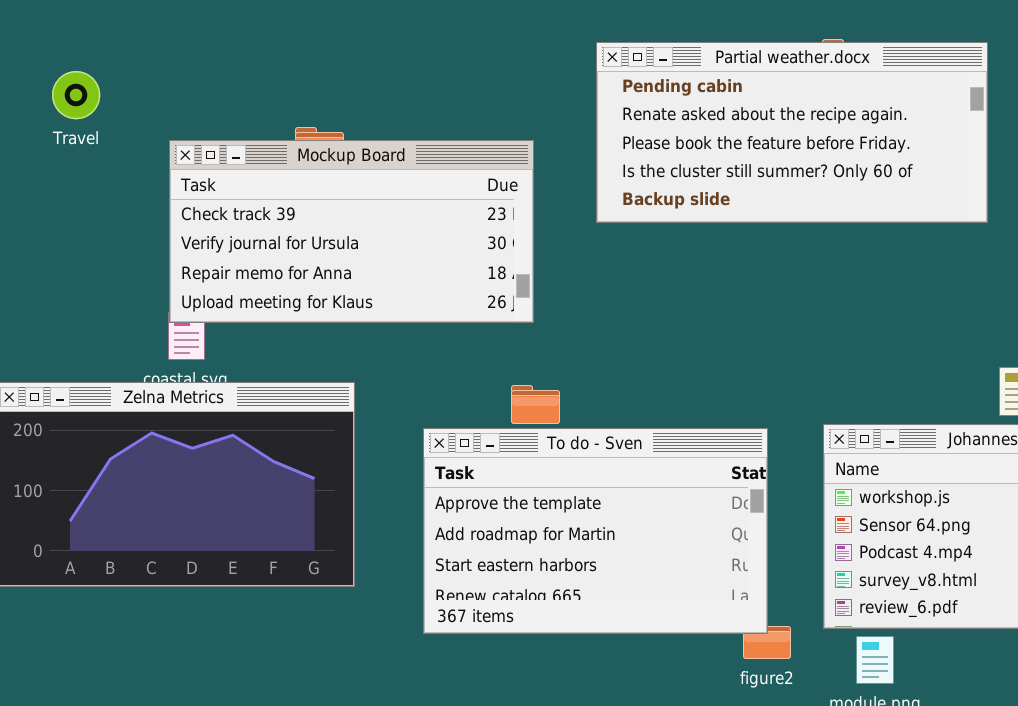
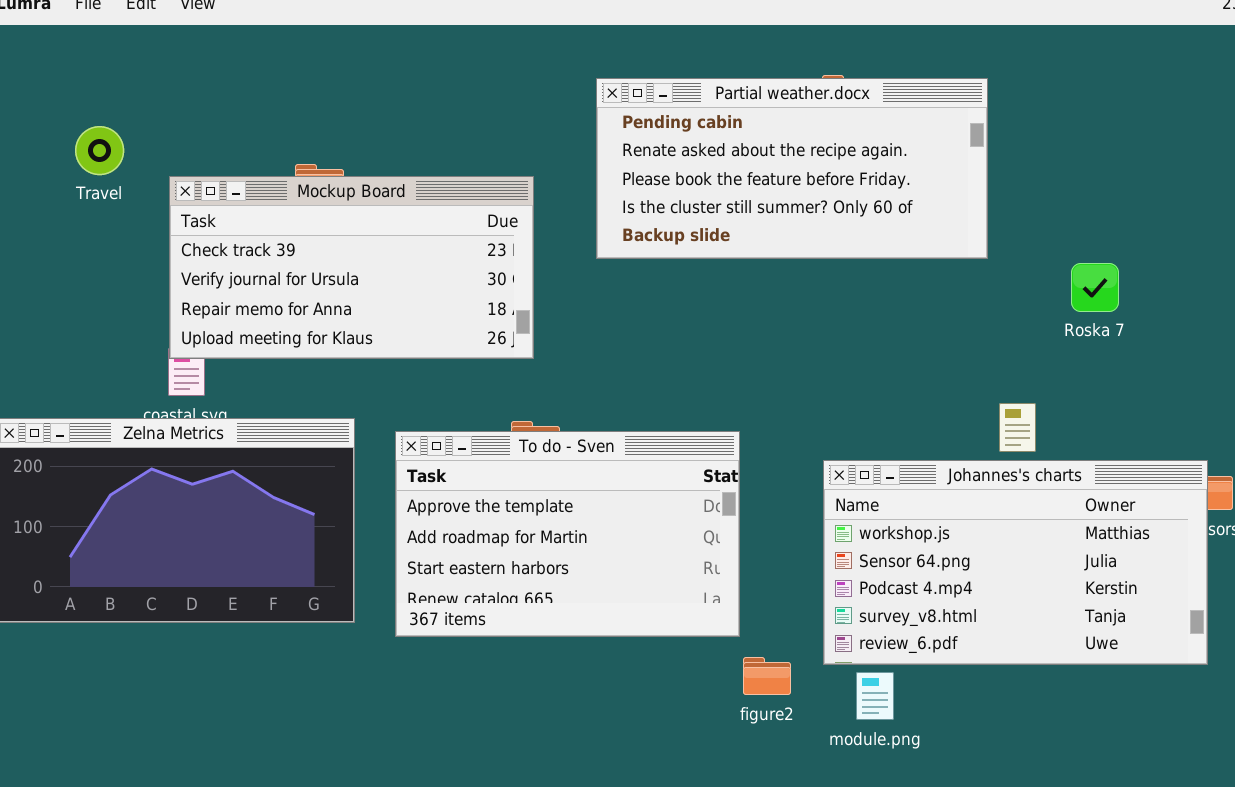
Travel: [52,71,100,119] -> [75,126,124,175], moved
To do - Sven: [423,428,768,634] -> [395,431,740,637], moved

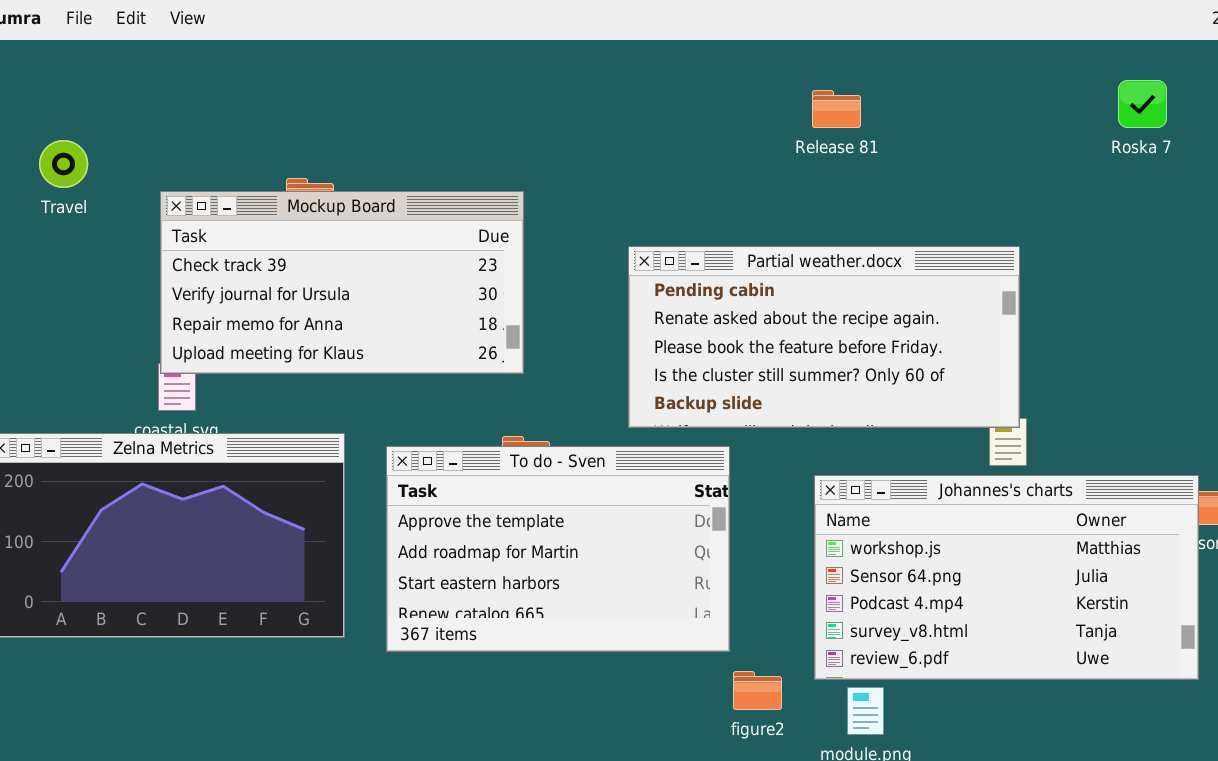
Partial weather.docx: [596,78,988,259] -> [628,246,1020,428], moved
Travel: [75,126,124,175] -> [39,140,88,188], moved
Roska 7: [1071,263,1119,312] -> [1118,80,1167,128], moved

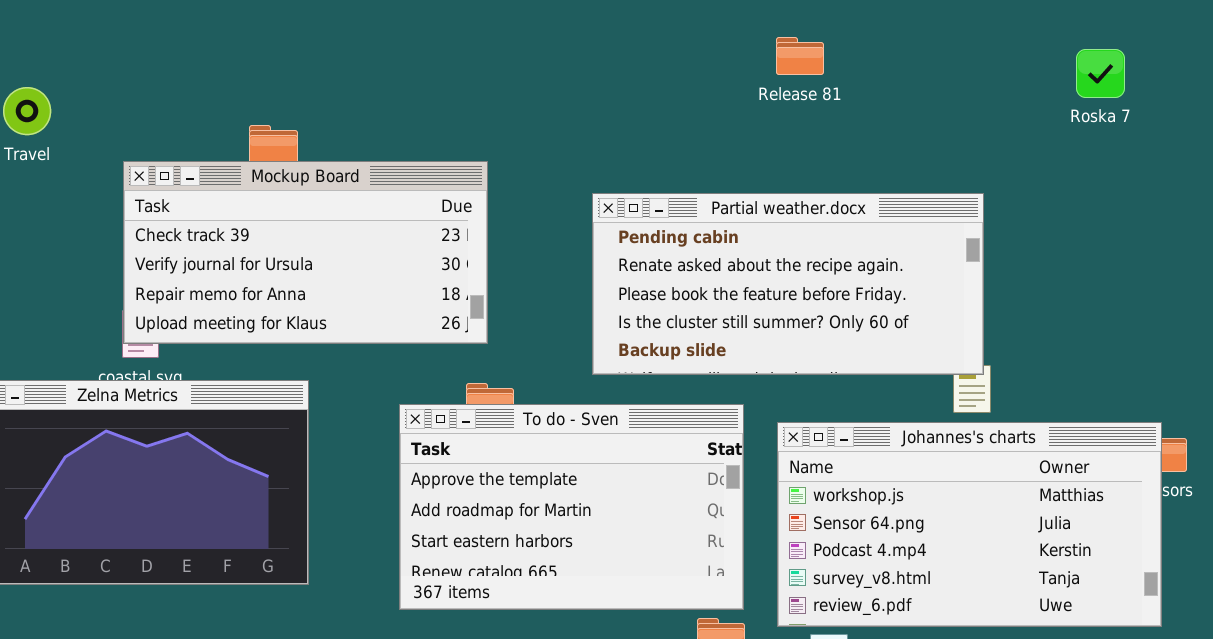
Roska 7: [1118,80,1167,128] -> [1076,49,1125,98], moved
Mockup Board: [160,191,524,374] -> [123,161,488,344], moved
To do - Sven: [386,446,730,652] -> [399,404,744,610], moved

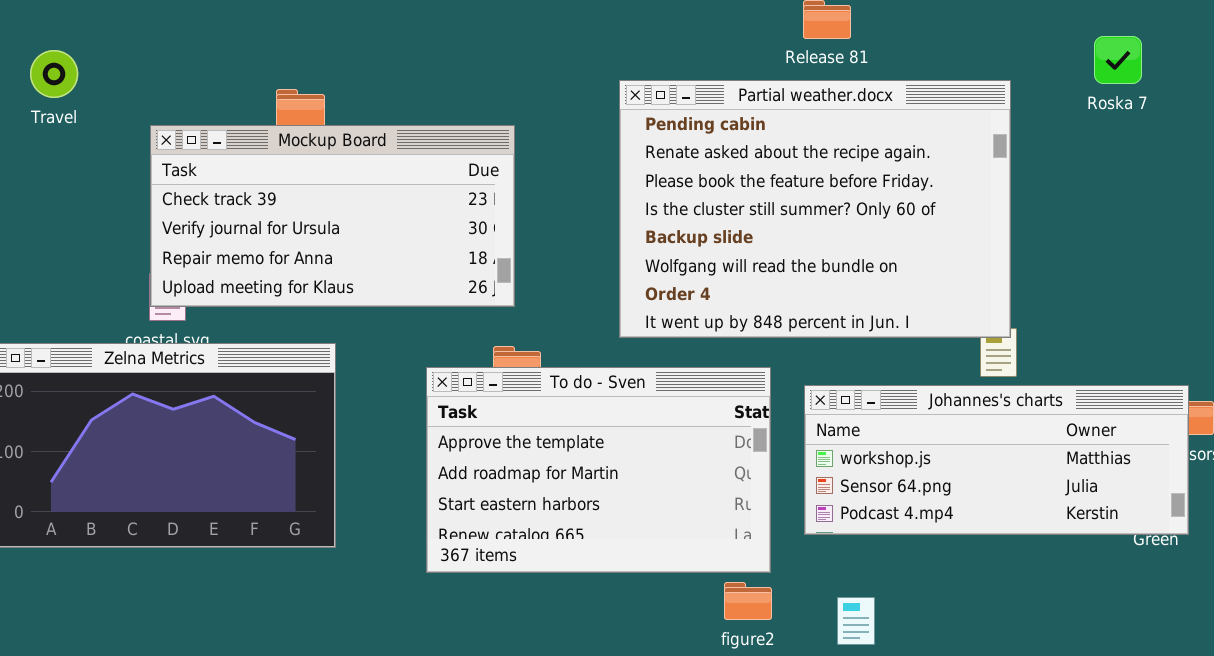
Roska 7: [1076,49,1125,98] -> [1094,36,1142,84], moved
Partial weather.docx: [592,193,984,375] -> [619,80,1011,338], resized
Johannes's charts: [777,422,1162,627] -> [804,385,1189,535], resized

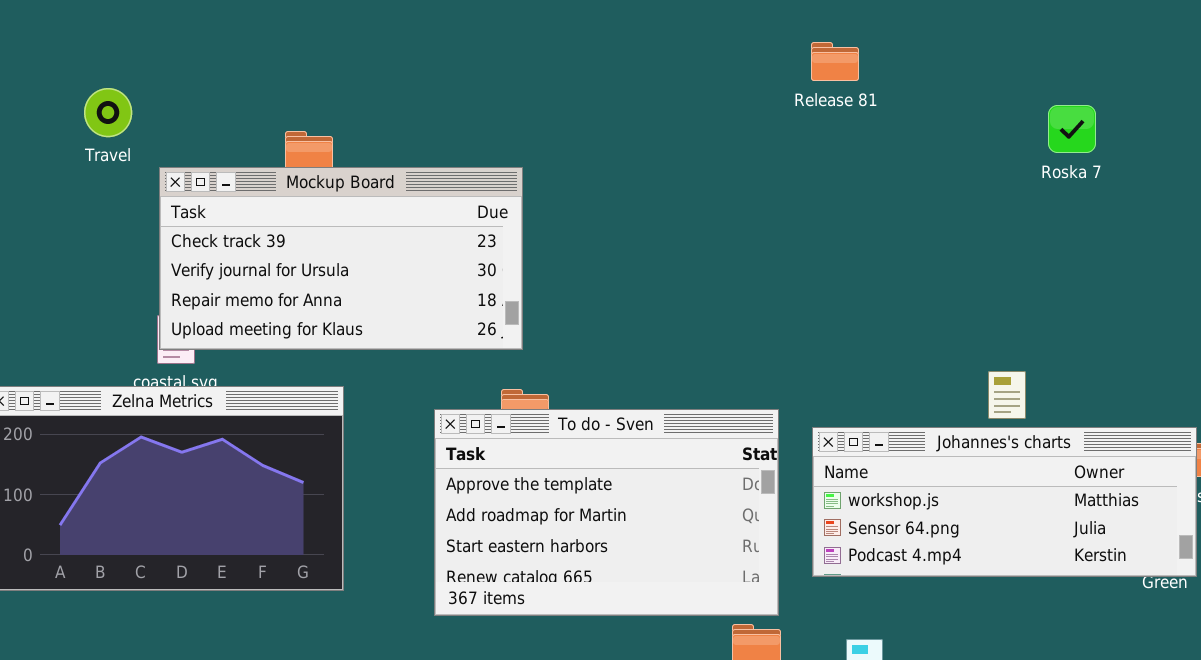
Roska 7: [1094,36,1142,84] -> [1048,105,1096,153], moved
Travel: [30,50,78,98] -> [84,88,132,137], moved
Partial weather.docx: [619,80,1011,338] -> none, closed

